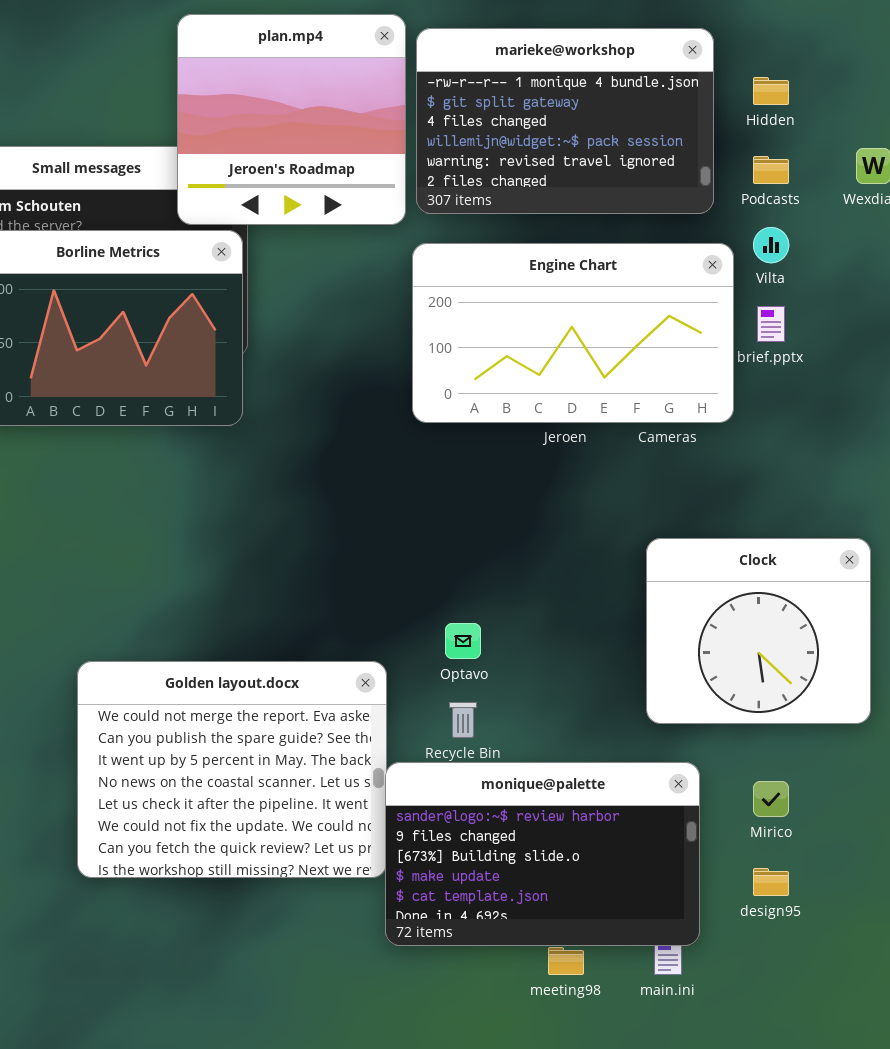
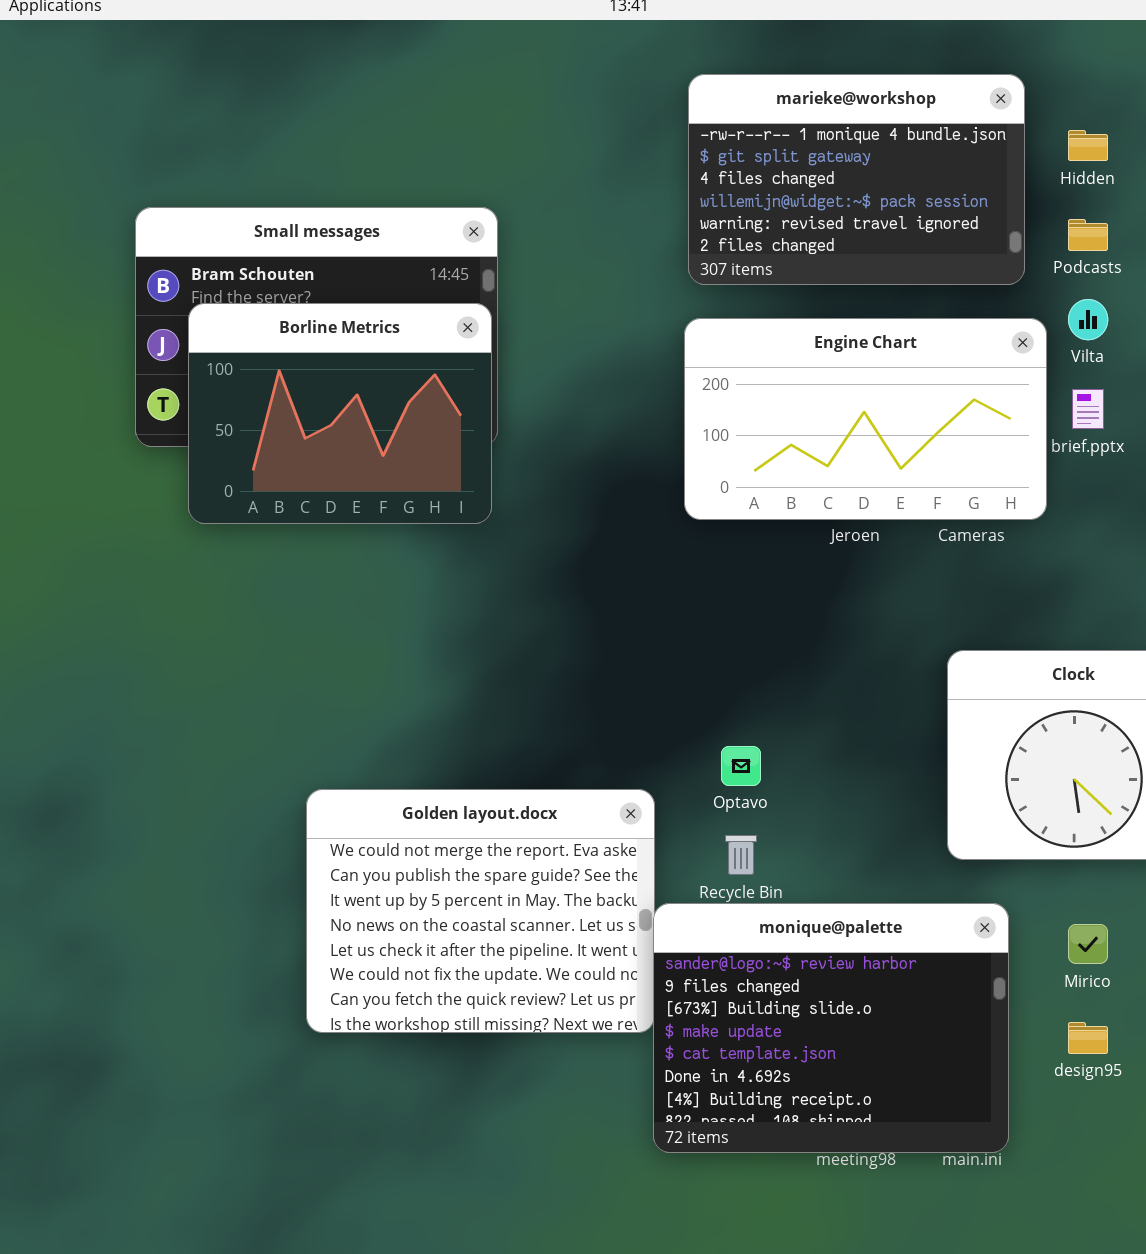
plan.mp4: [177,14,406,225] -> none, closed
monique@palette: [385,762,700,946] -> [653,903,1009,1153], resized

